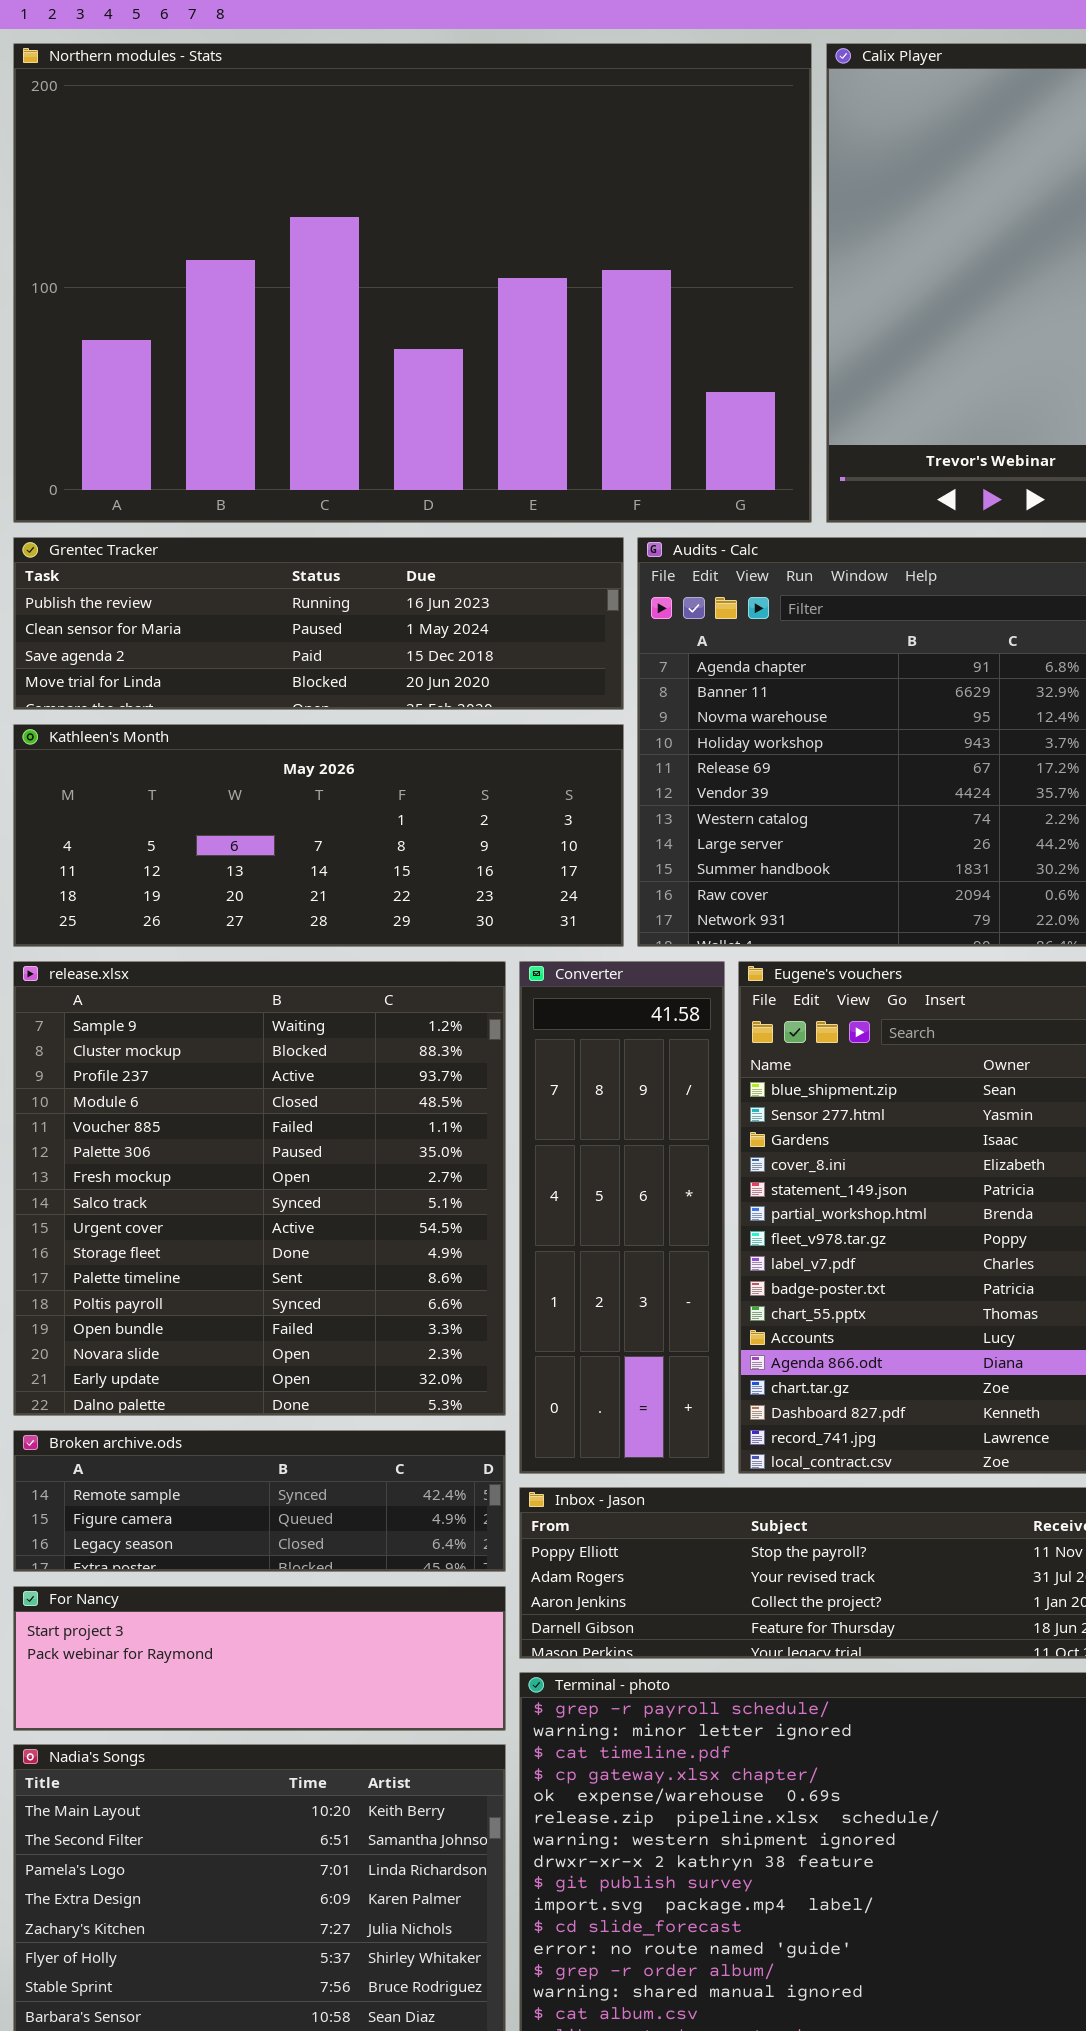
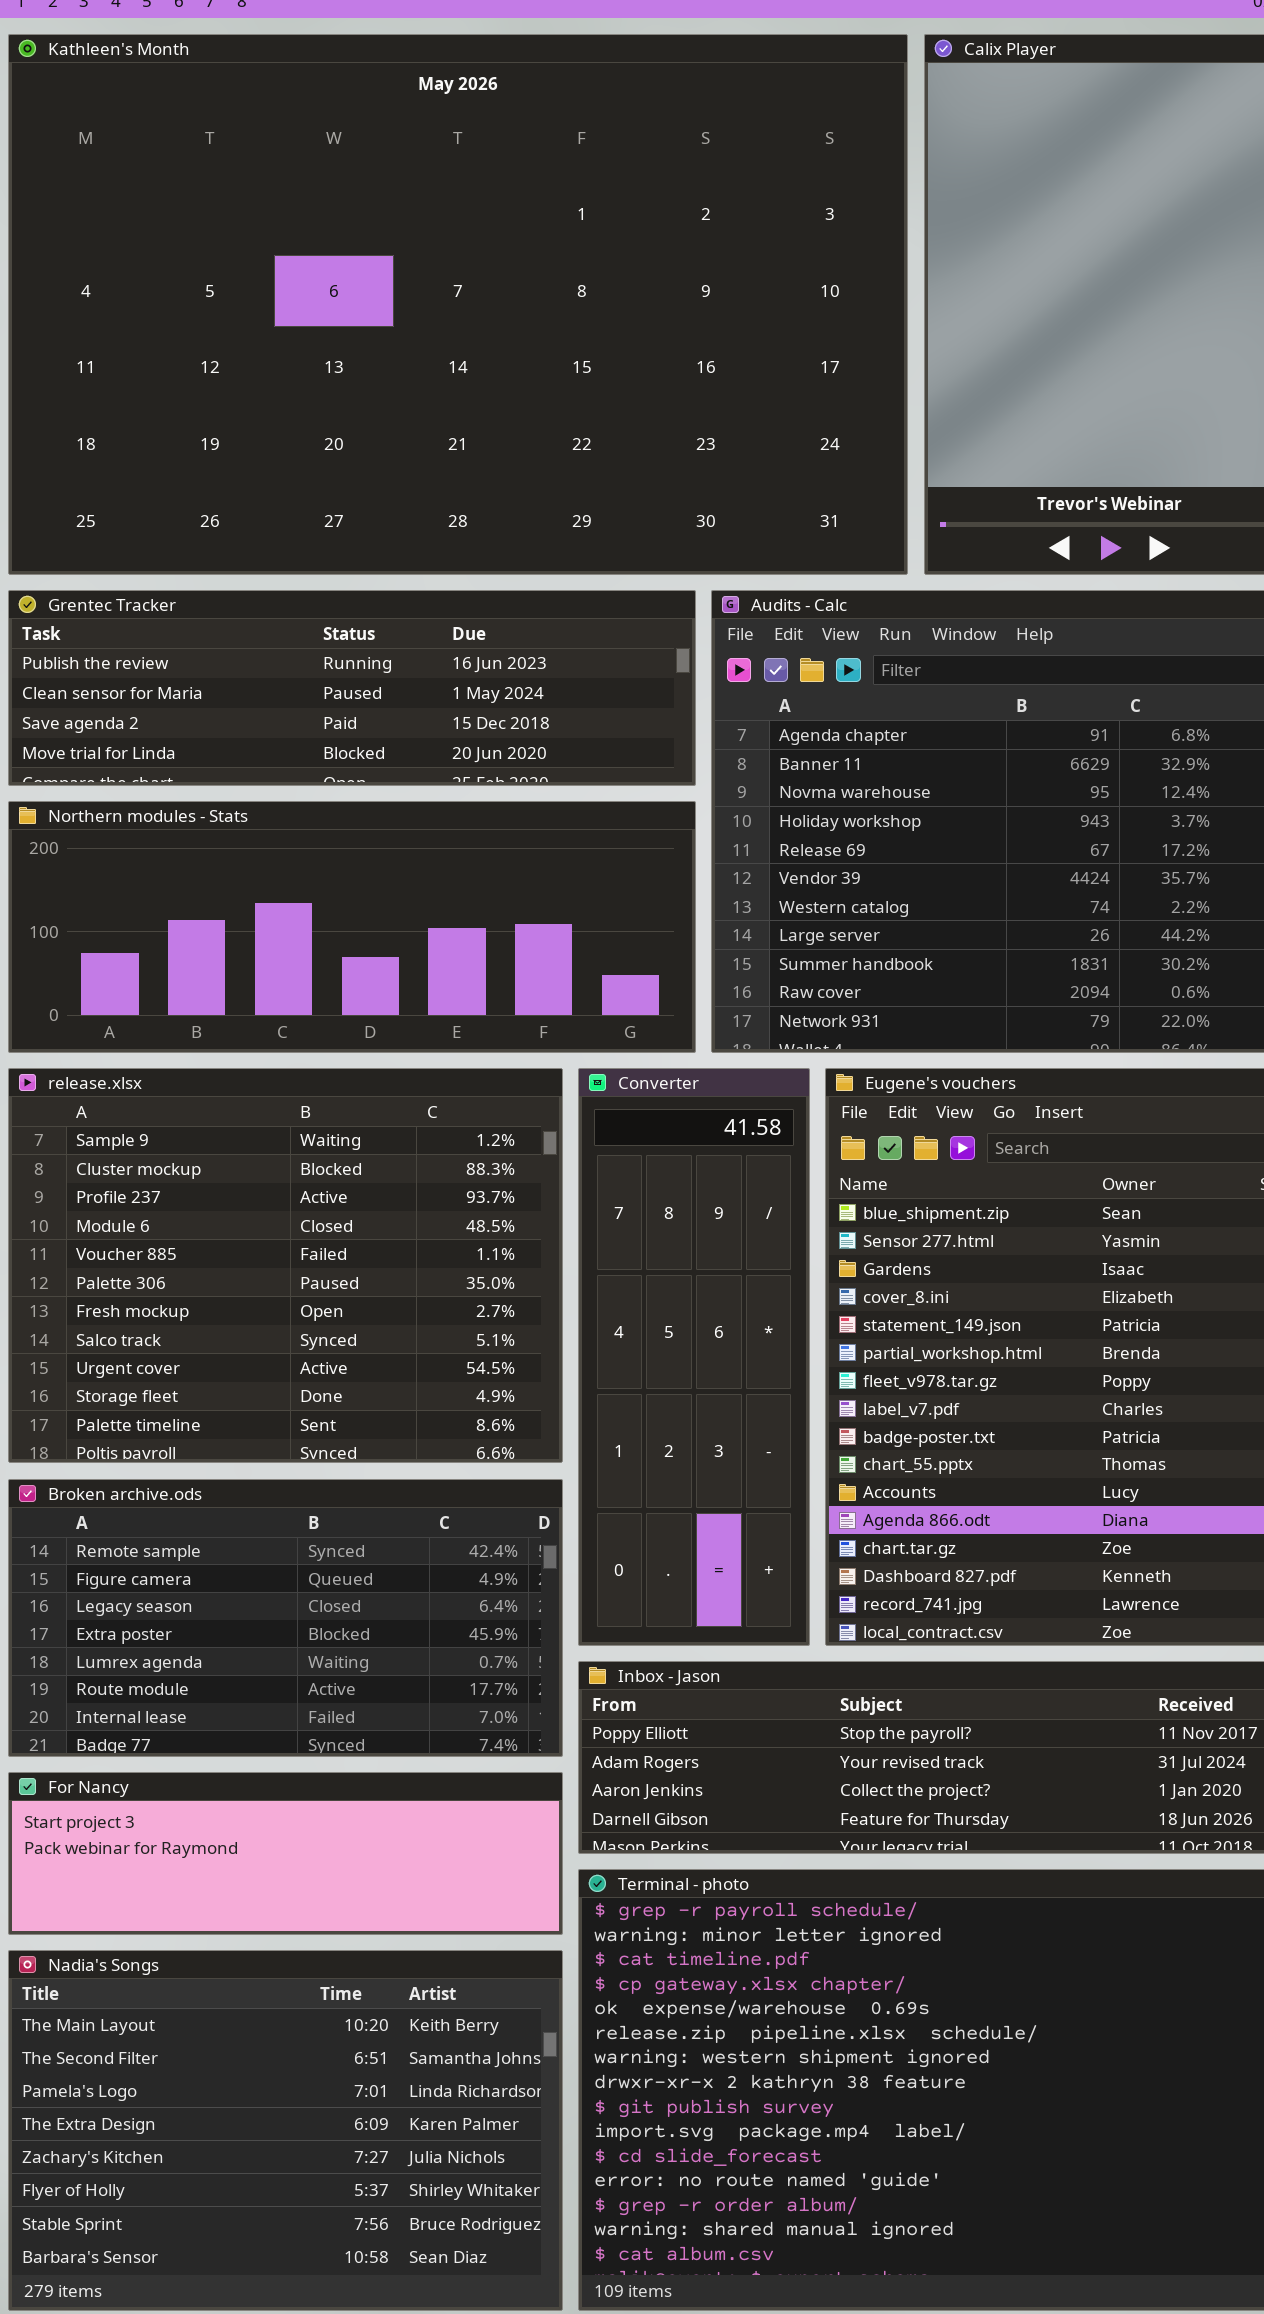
Northern modules - Stats: [13,43,812,523] -> [8,801,696,1053], moved, resized
Kathleen's Month: [13,724,624,947] -> [8,34,908,575], moved, resized
release.xlsx: [13,961,506,1416] -> [8,1068,563,1463], resized
Broken archive.ods: [13,1430,506,1572] -> [8,1479,563,1757], resized

